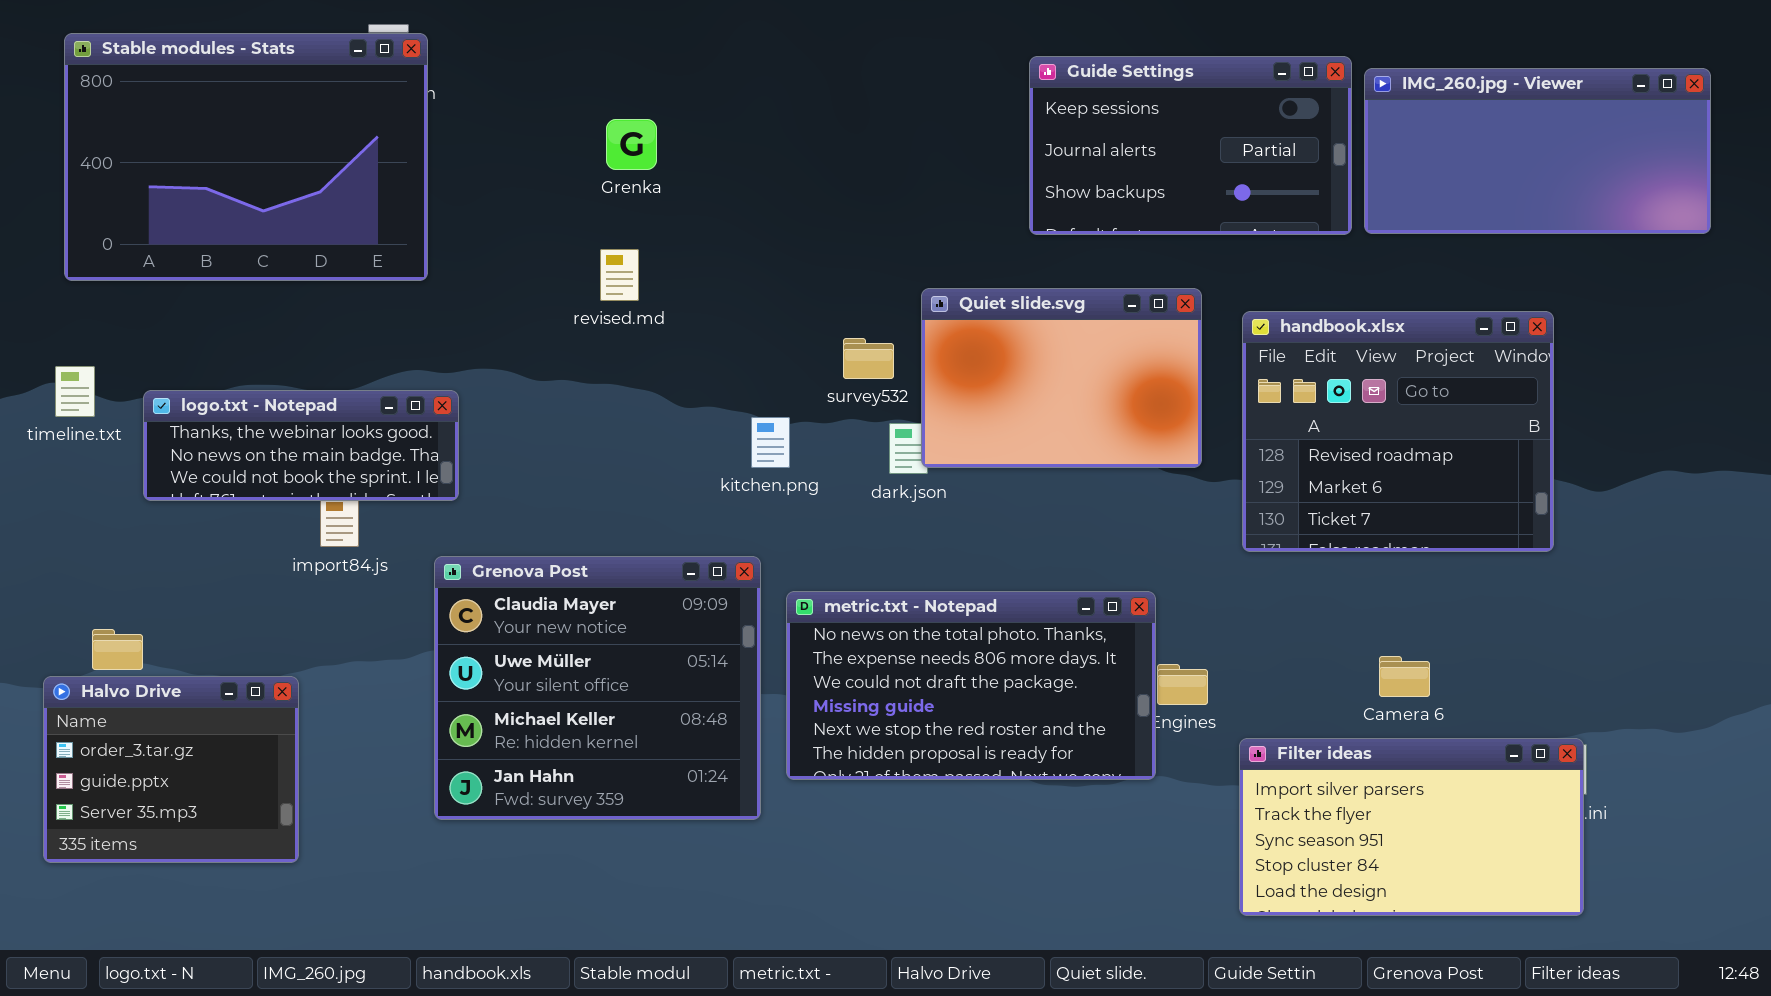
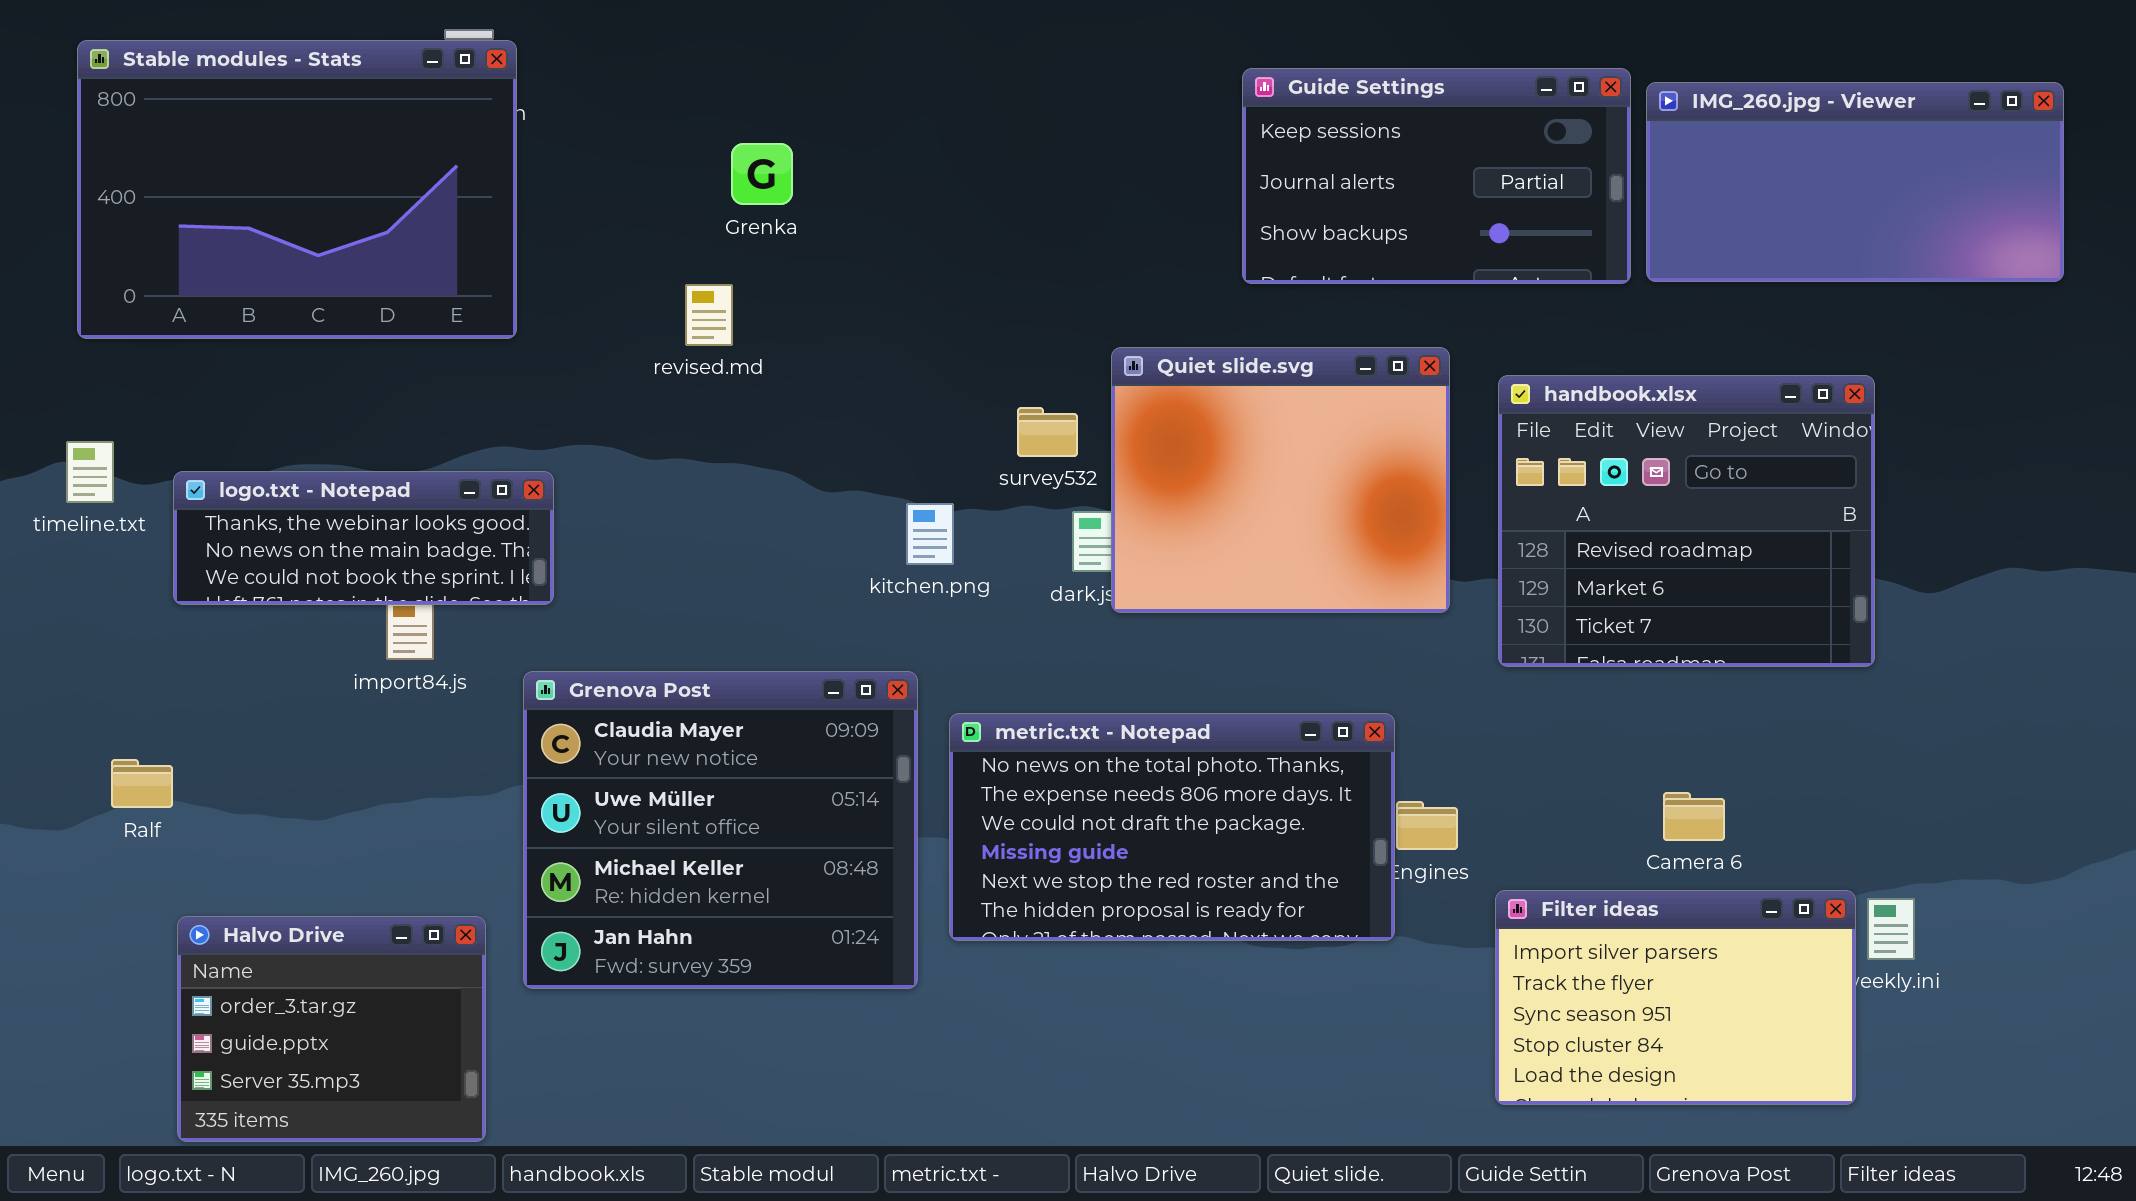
revised.md: [600,249,639,301] -> [685,284,733,346], moved
Quiet slide.svg: [921,288,1202,468] -> [1111,347,1450,613], resized
Halvo Drive: [43,676,299,863] -> [177,916,486,1142], moved
Filter ideas: [1239,738,1584,916] -> [1495,890,1856,1105], resized

